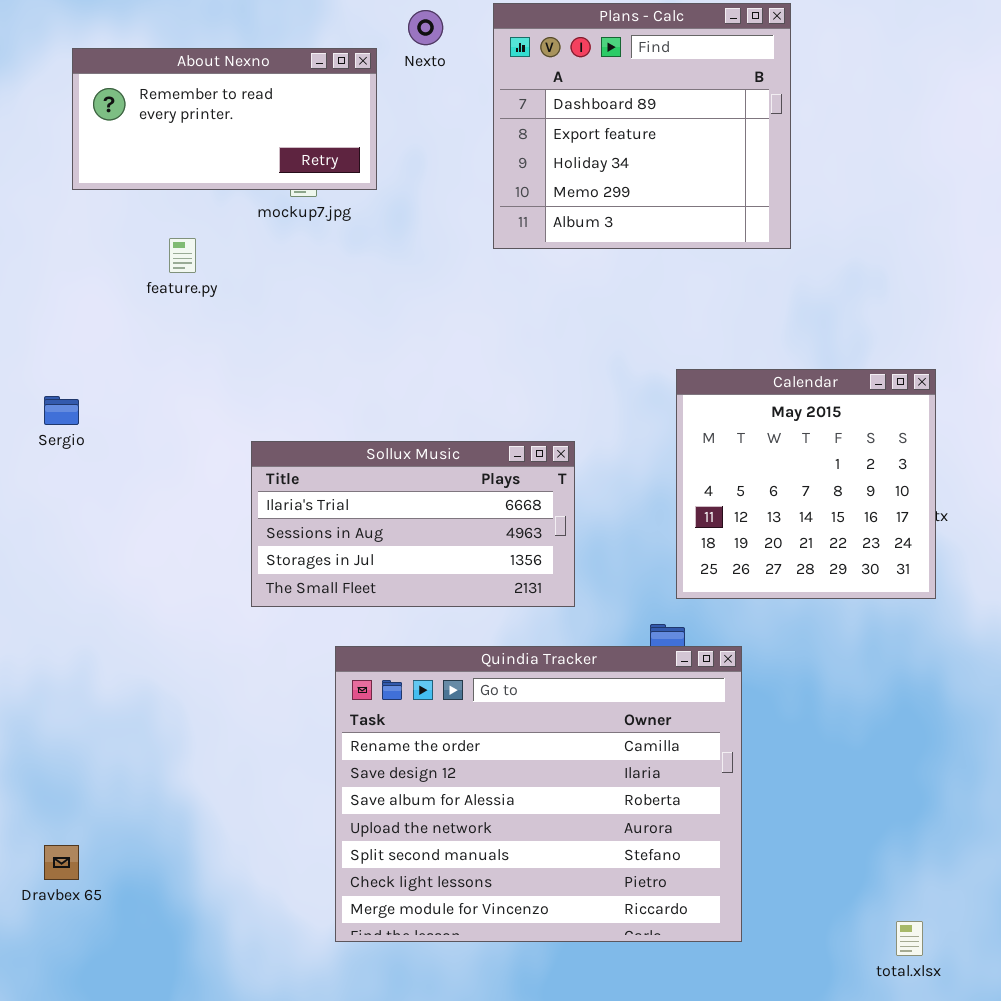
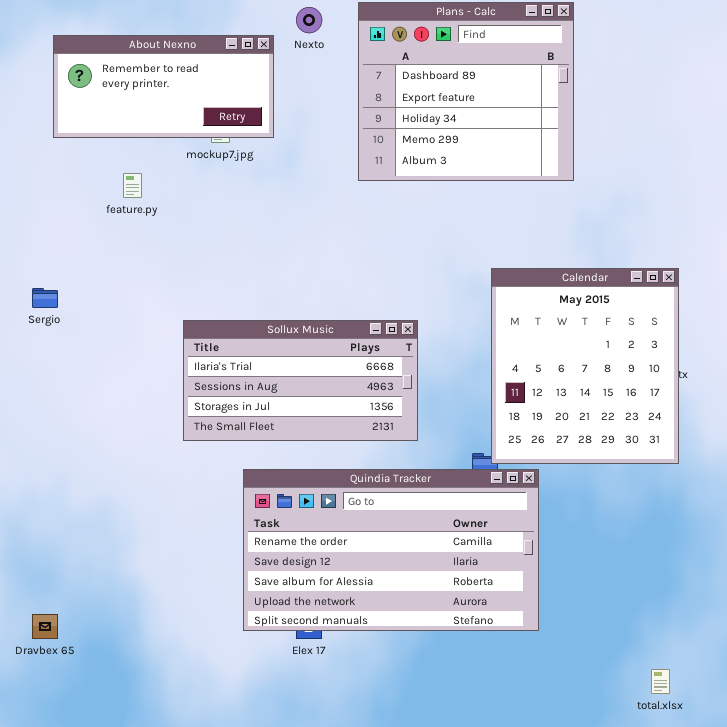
Calendar: [676,369,936,599] -> [491,268,679,464], resized
Quindia Tracker: [335,646,742,942] -> [243,469,539,631], resized

